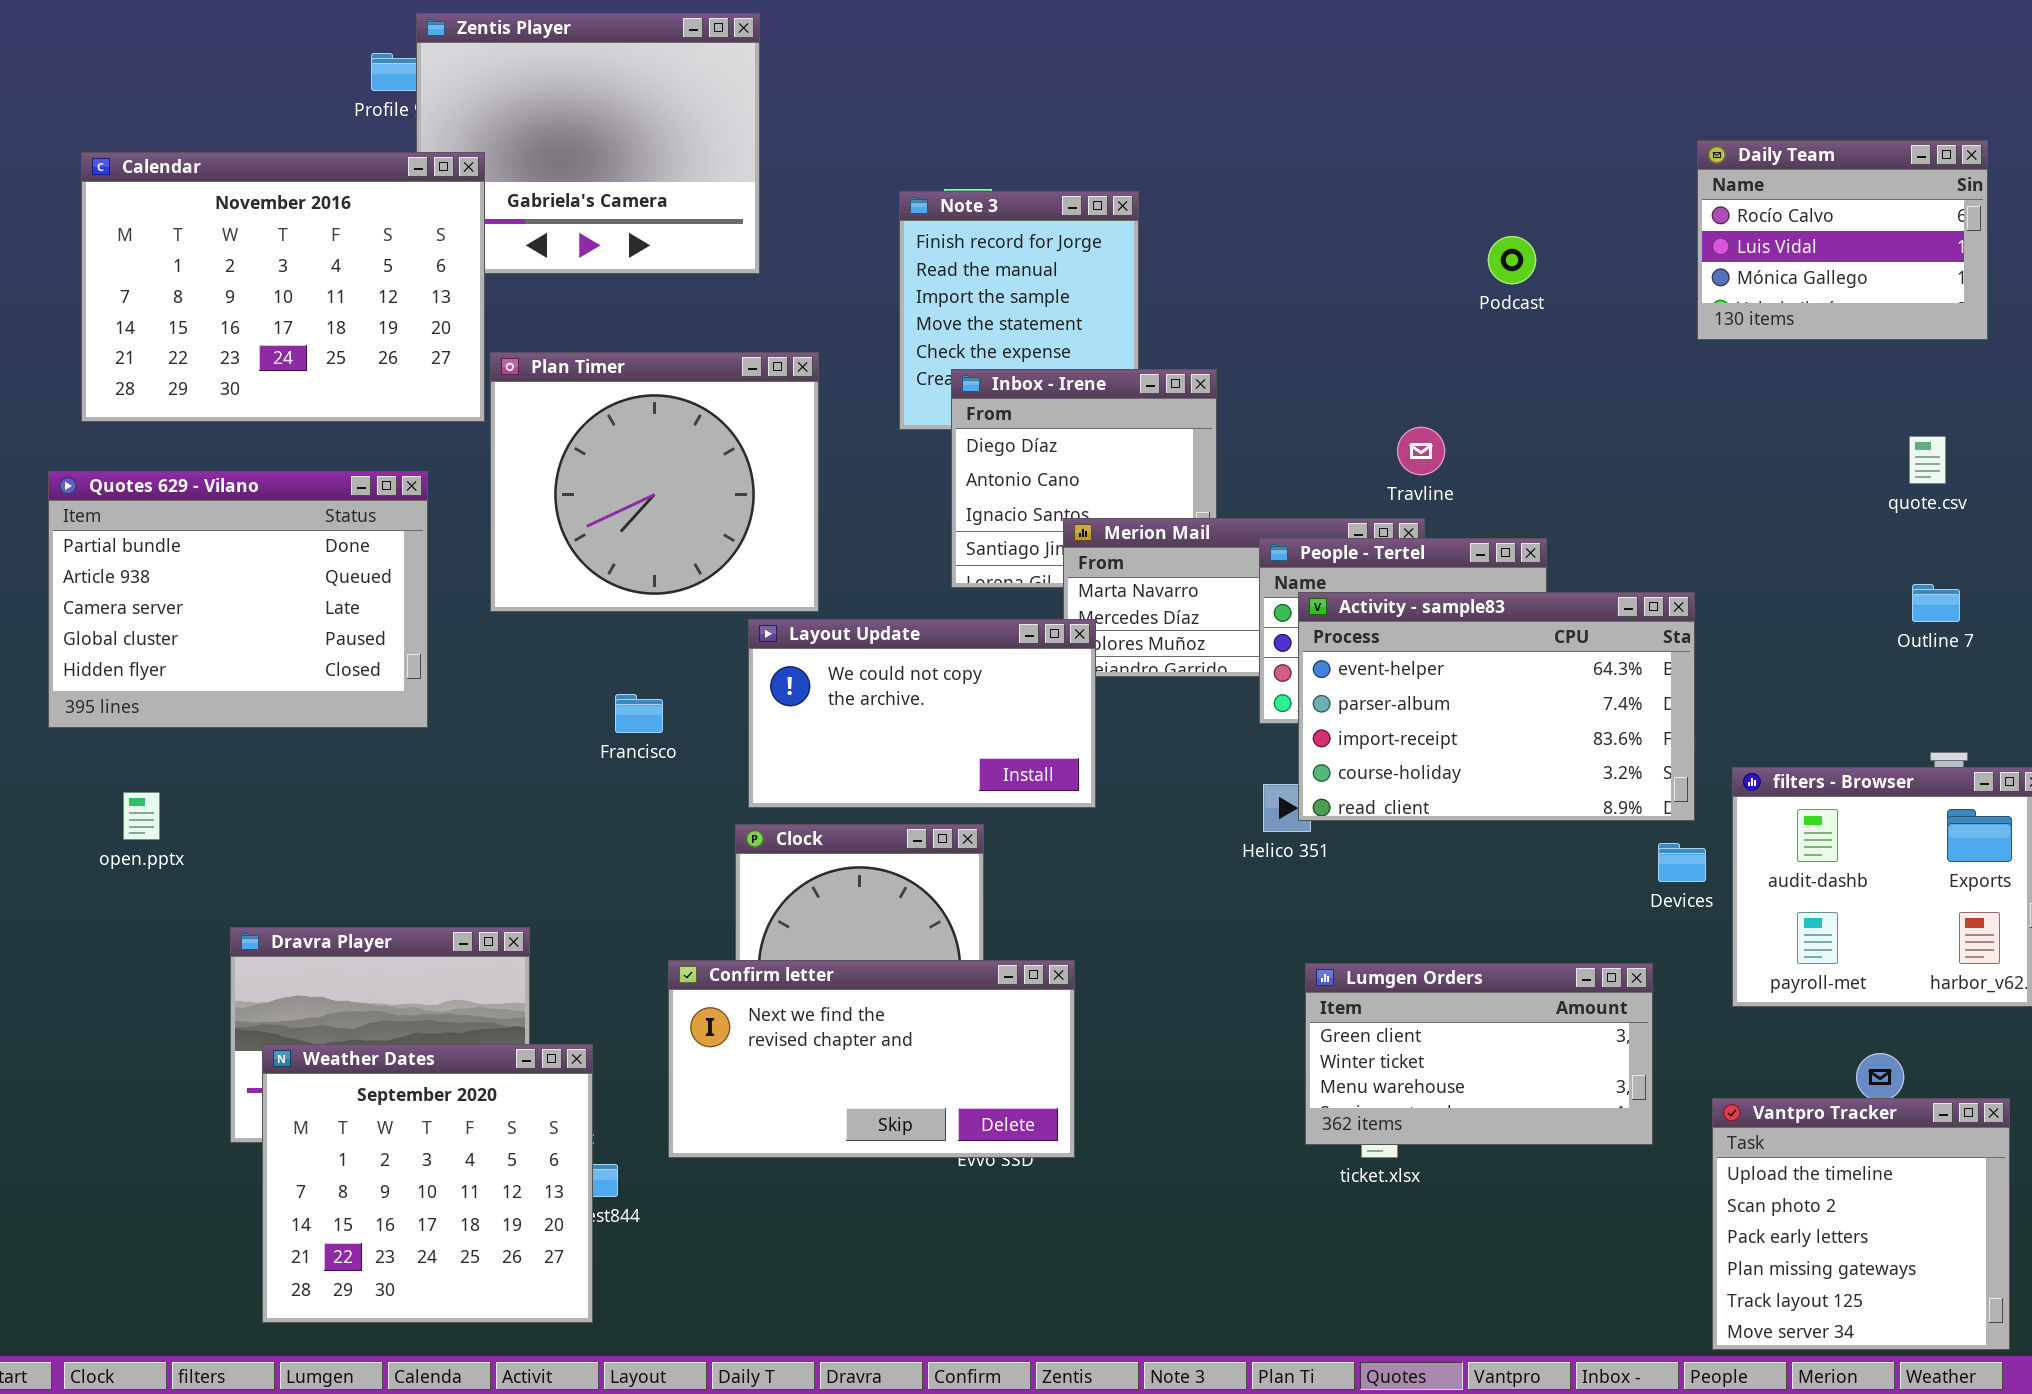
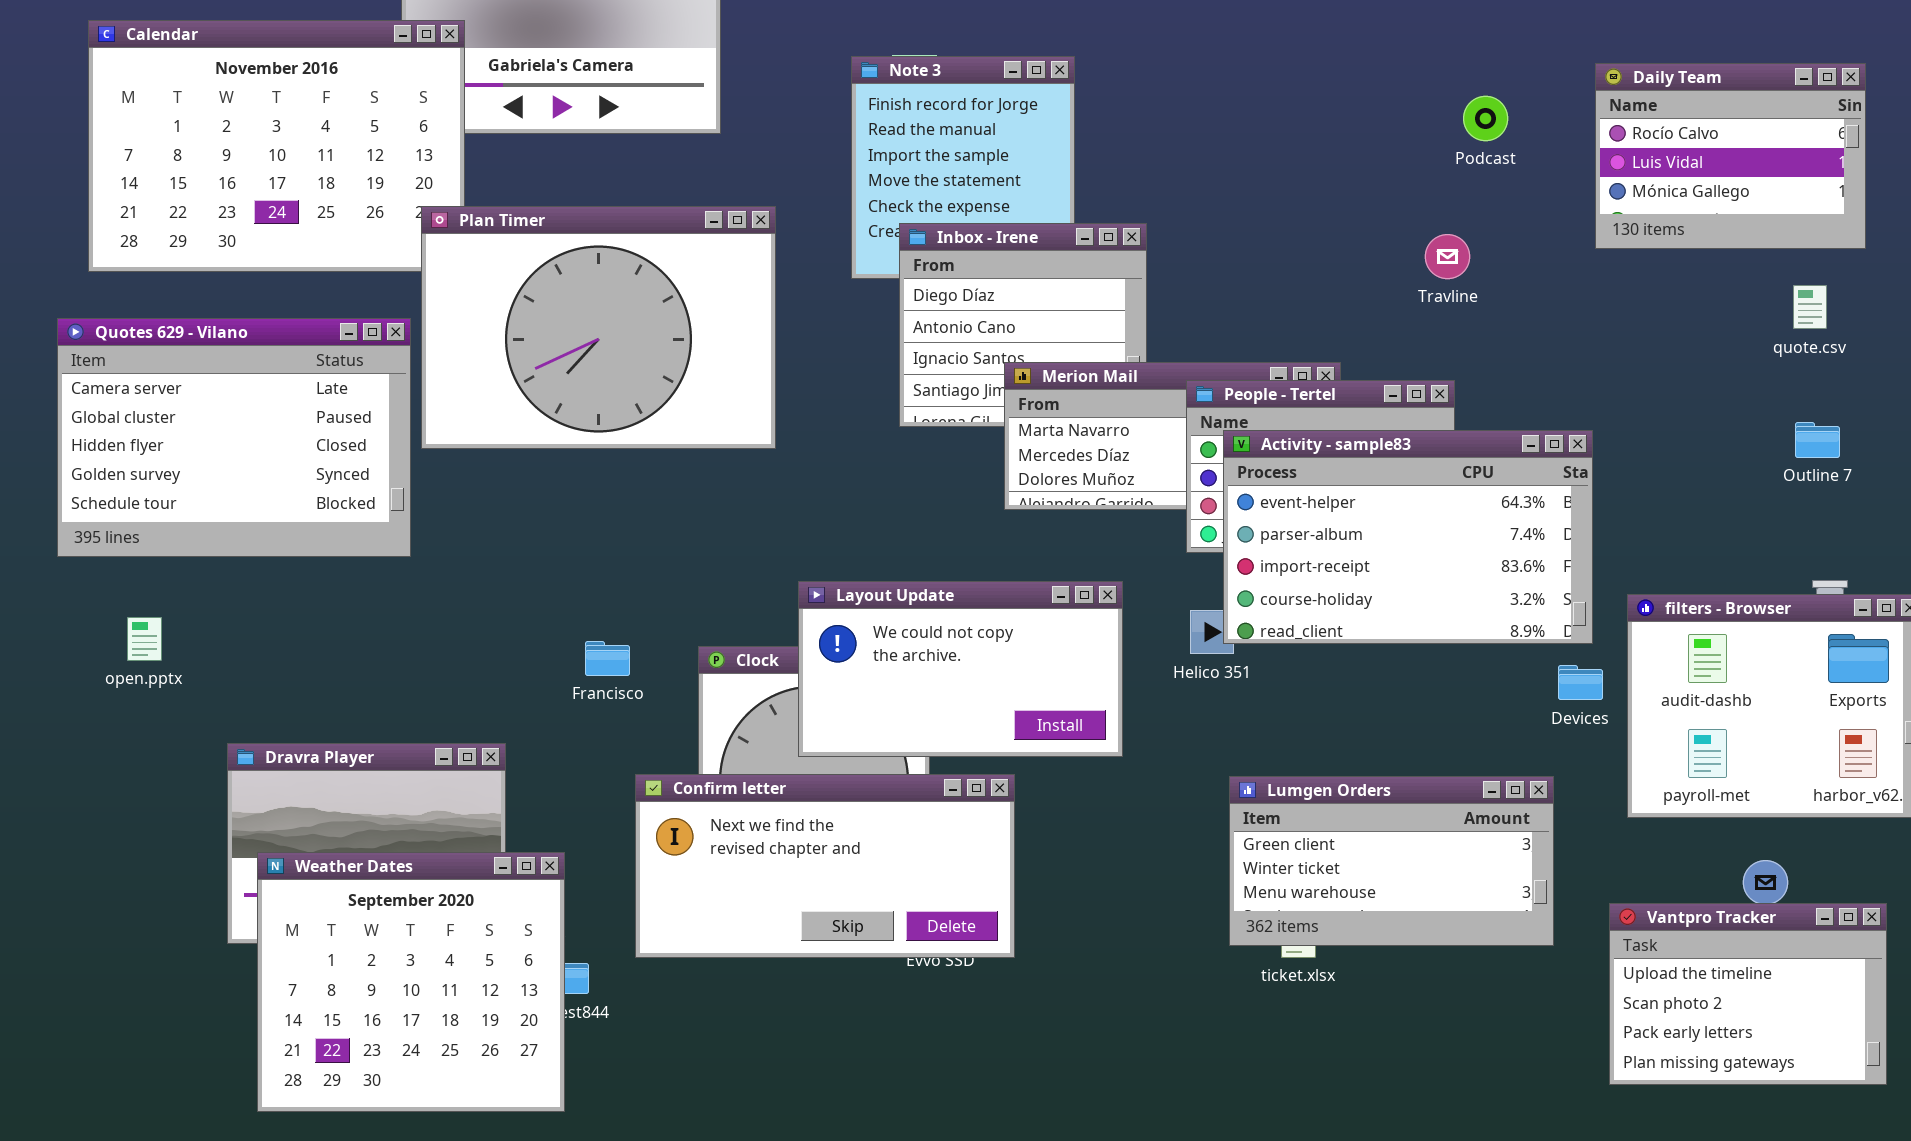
Daily Team: [1697,140,1988,340] -> [1595,63,1866,249], moved
Podcast: [1488,236,1536,284] -> [1463,96,1508,141], moved
Plan Timer: [490,352,819,612] -> [421,206,776,449], resized
Travline: [1397,427,1445,475] -> [1425,234,1470,279], moved
Quotes 629 - Vilano: [48,471,428,728] -> [57,318,411,557], scrolled down 2 rows
Layout Update: [748,619,1096,808] -> [798,581,1123,757], moved
Francisco: [615,694,663,733] -> [585,641,630,676], moved
Vantpro Tracker: [1712,1098,2010,1350] -> [1609,903,1887,1085], resized

